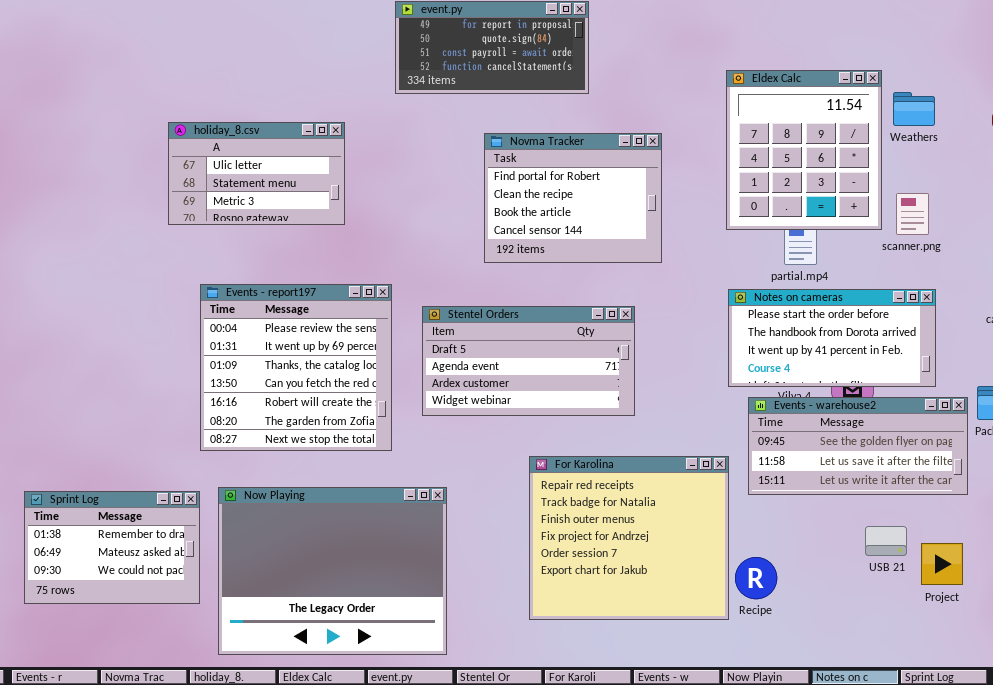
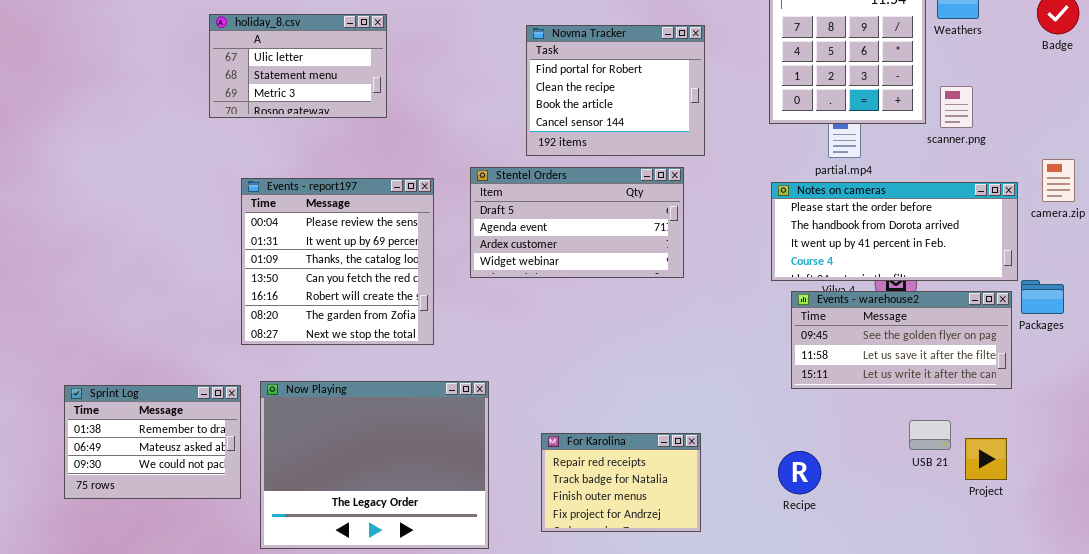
Notes on cameras: [728,289,936,387] -> [771,182,1018,281], resized
Stentel Orders: [422,306,635,416] -> [470,167,684,278], moved
For Karolina: [529,456,729,620] -> [541,433,701,532], moved, resized

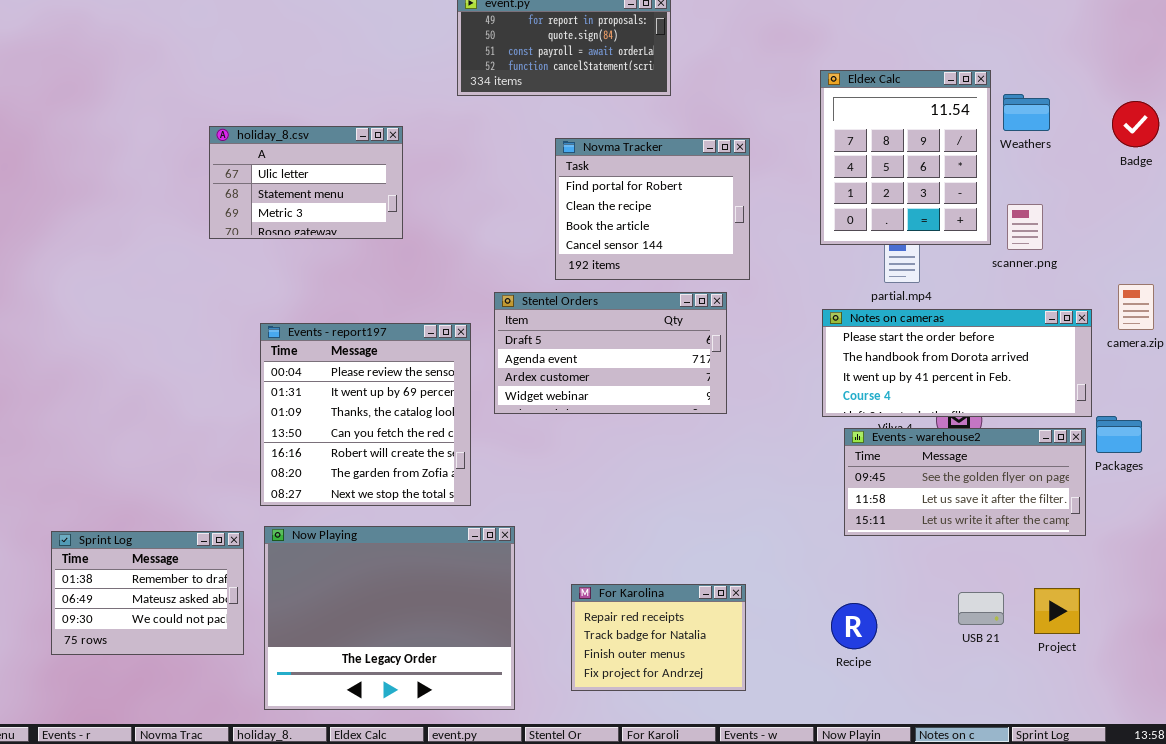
Events - report197: [241,178,434,345] -> [260,323,471,506], moved
USB 21: [909,420,951,450] -> [958,592,1004,625], moved

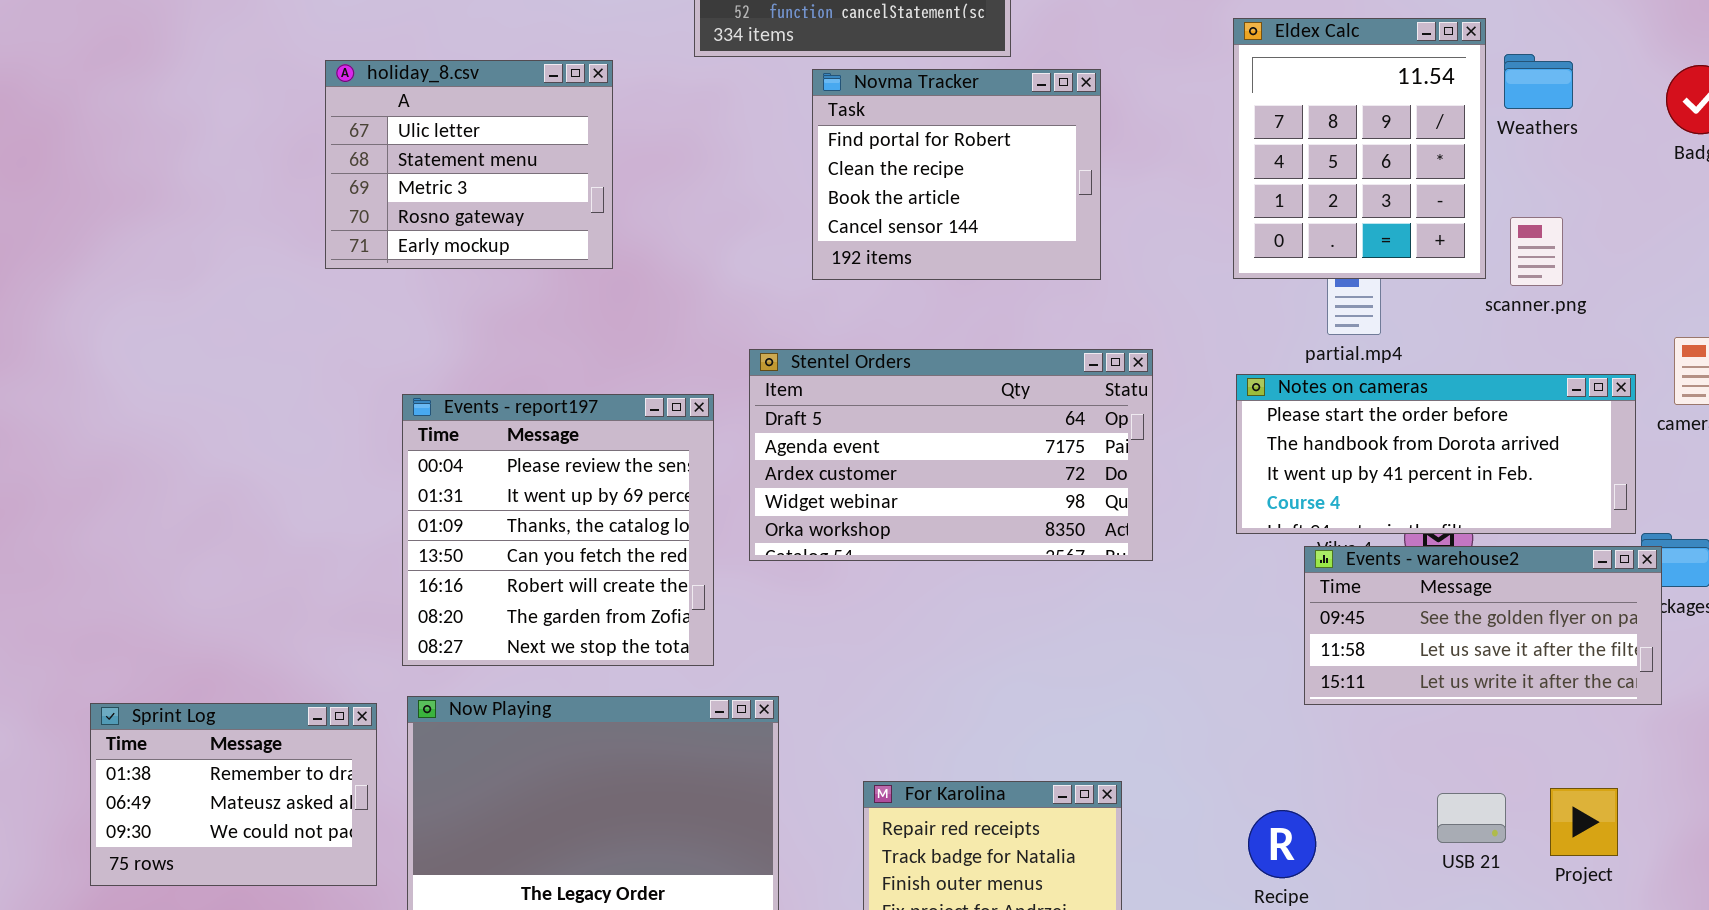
holiday_8.csv: [209,126,403,239] -> [325,60,613,269], resized
Novma Tracker: [555,138,750,280] -> [812,69,1101,280], moved
Stentel Orders: [494,292,727,414] -> [749,349,1153,561], resized
Events - warehouse2: [844,428,1086,536] -> [1304,546,1662,705], moved

